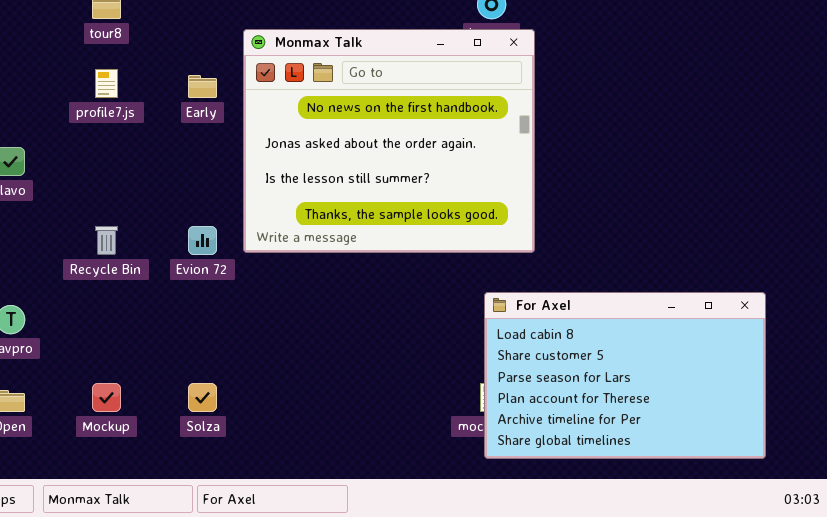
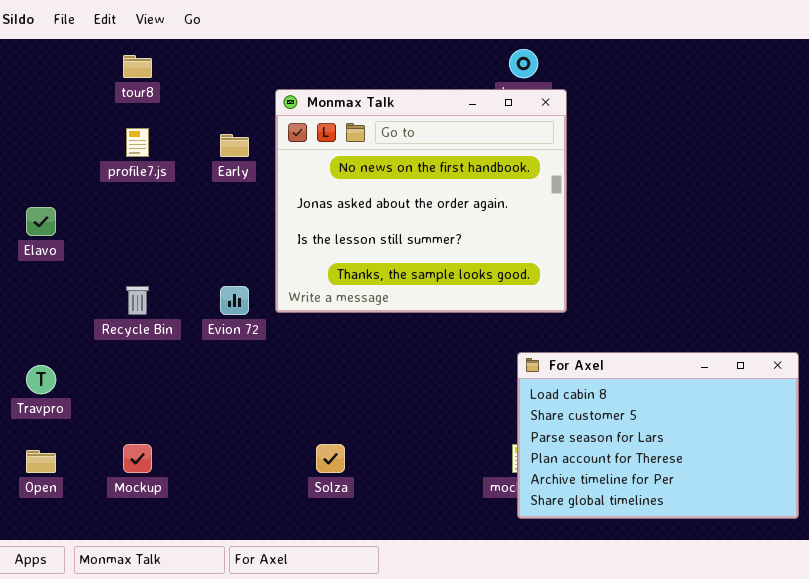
Solza: [188,383,217,412] -> [316,444,345,473], moved

